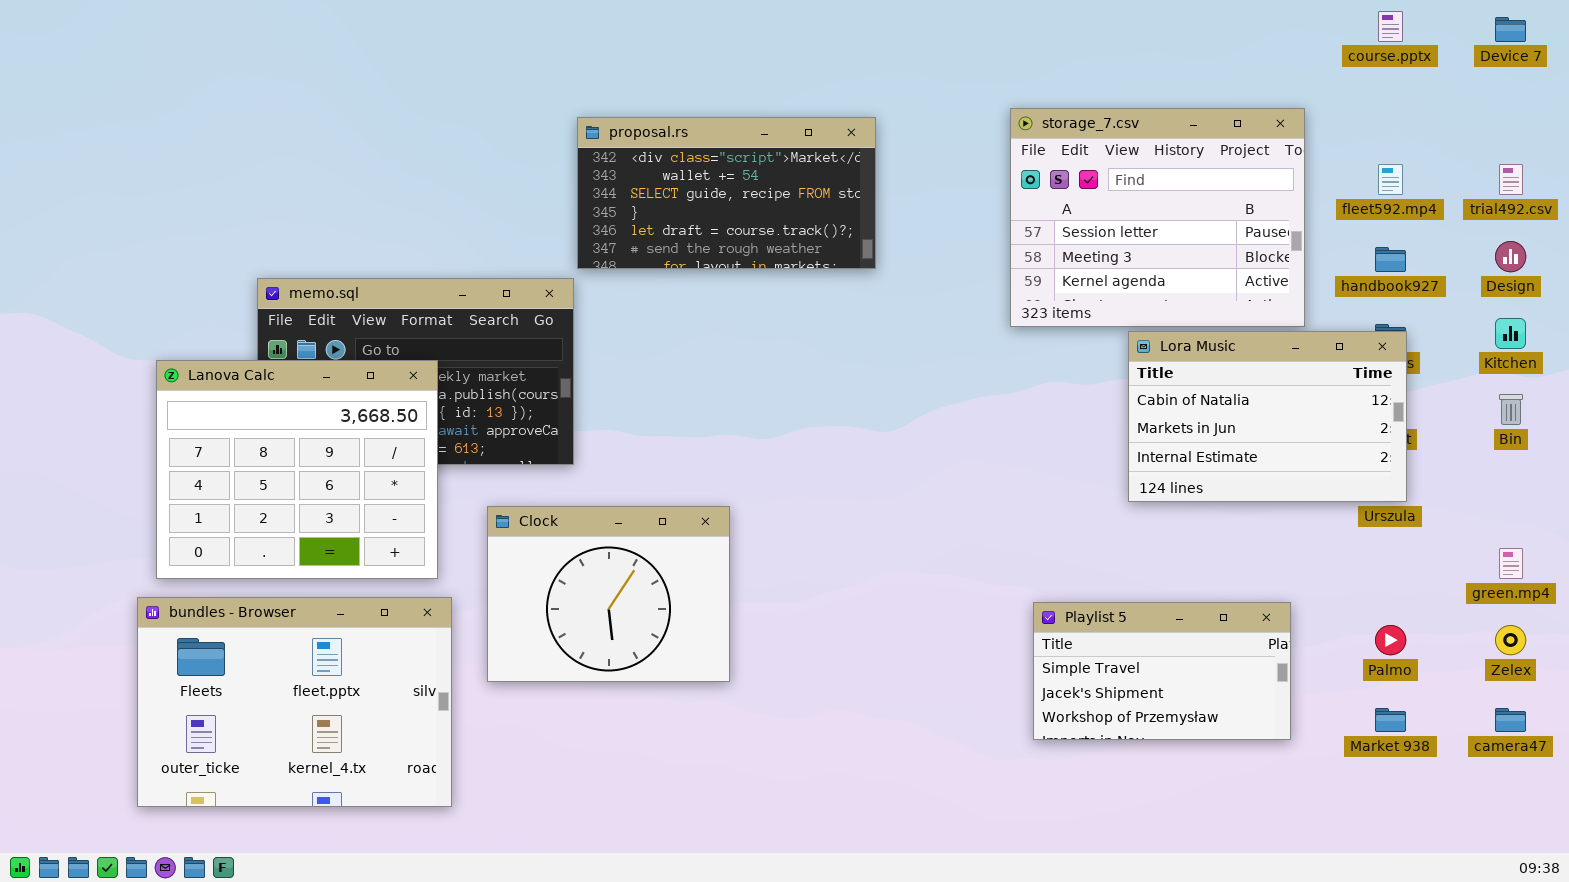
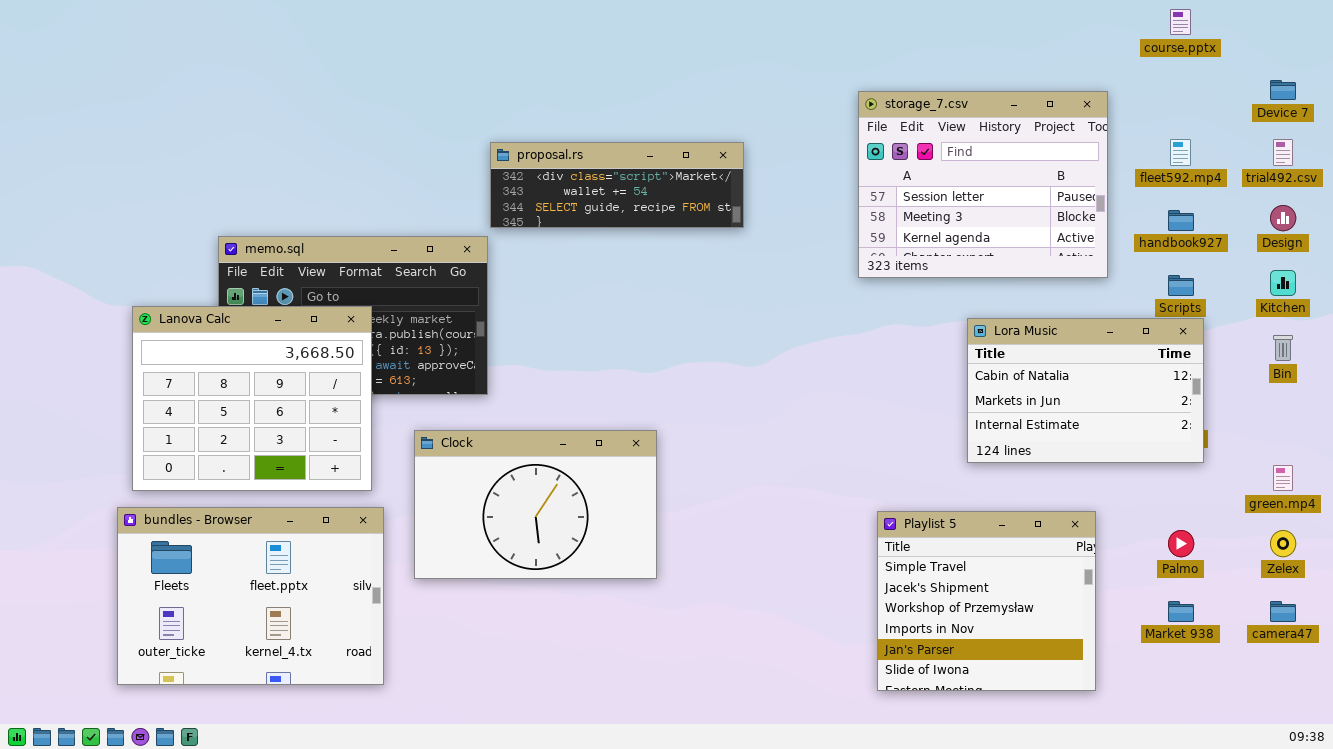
Device 7: [1495,17,1526,42] -> [1270,80,1296,100], moved
proposal.rs: [577,117,876,269] -> [490,142,744,228], resized
Lora Music: [1128,331,1407,502] -> [967,318,1204,463], moved
Clock: [487,506,730,682] -> [414,430,657,579], resized
Playlist 5: [1033,602,1291,740] -> [877,511,1096,691], resized

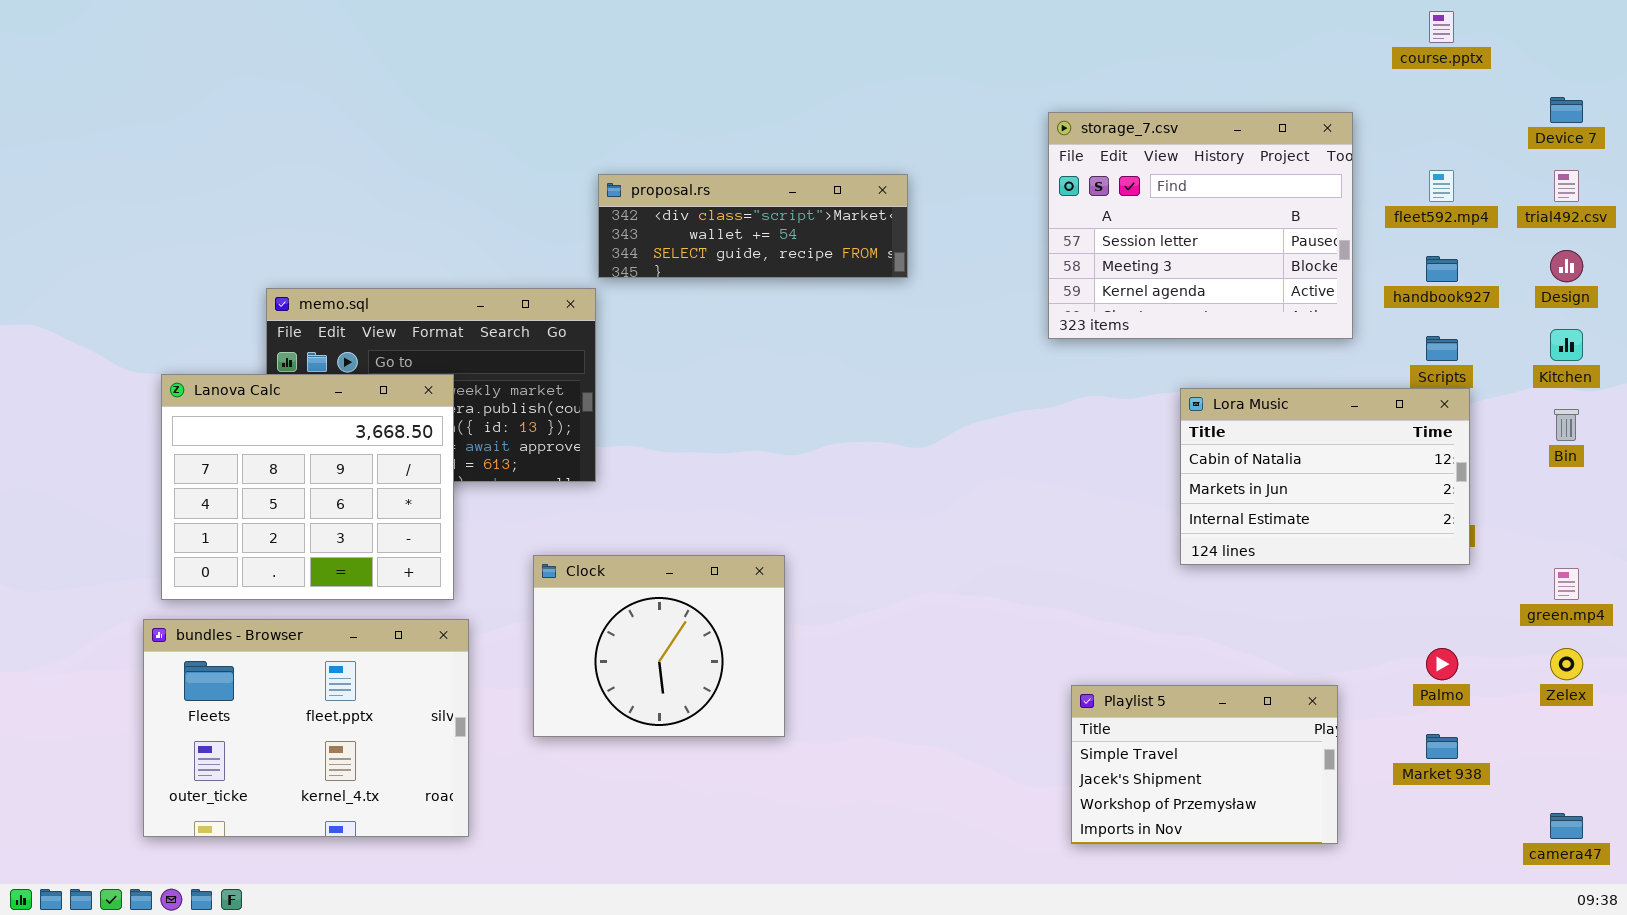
Clock: [414,430,657,579] -> [533,555,785,737], moved, resized
Playlist 5: [877,511,1096,691] -> [1071,685,1338,844], resized
camera47: [1270,601,1296,622] -> [1550,813,1583,839], moved

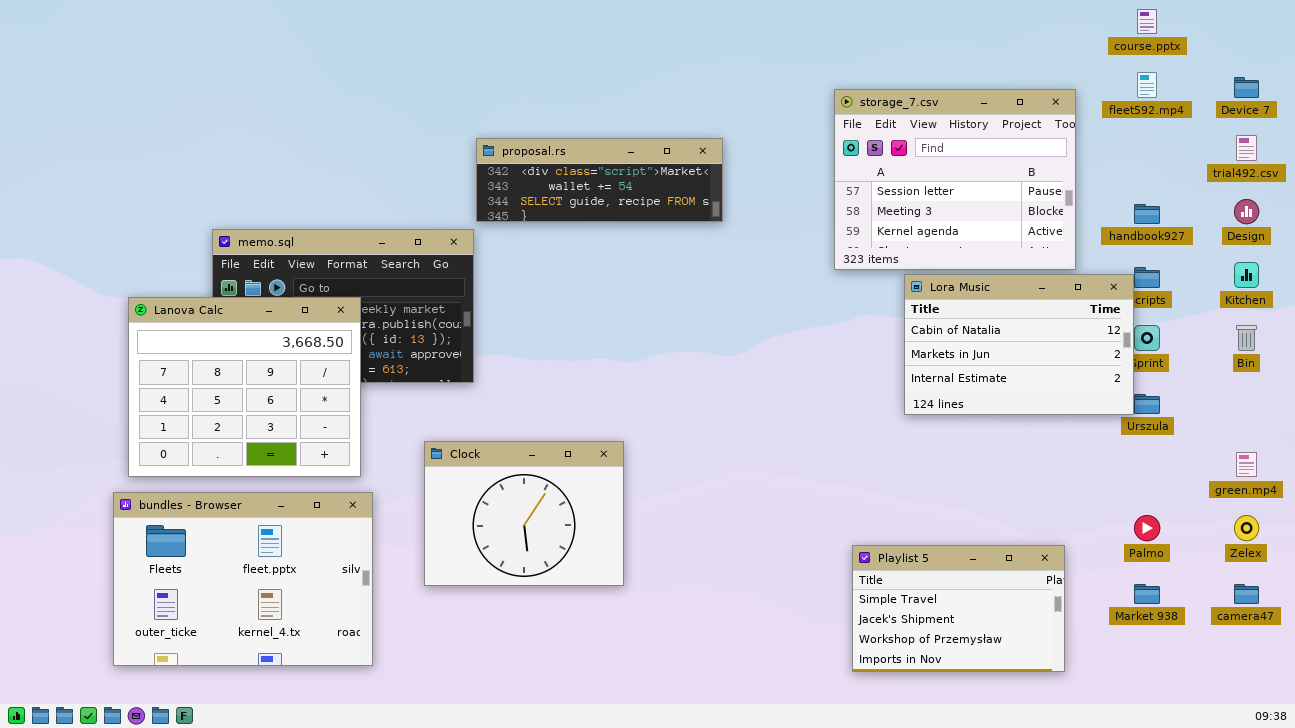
fleet592.mp4: [1429,170,1454,202] -> [1137,72,1157,98], moved
Lora Music: [1180,388,1470,565] -> [904,274,1134,415], moved
camera47: [1550,813,1583,839] -> [1234,584,1259,604], moved

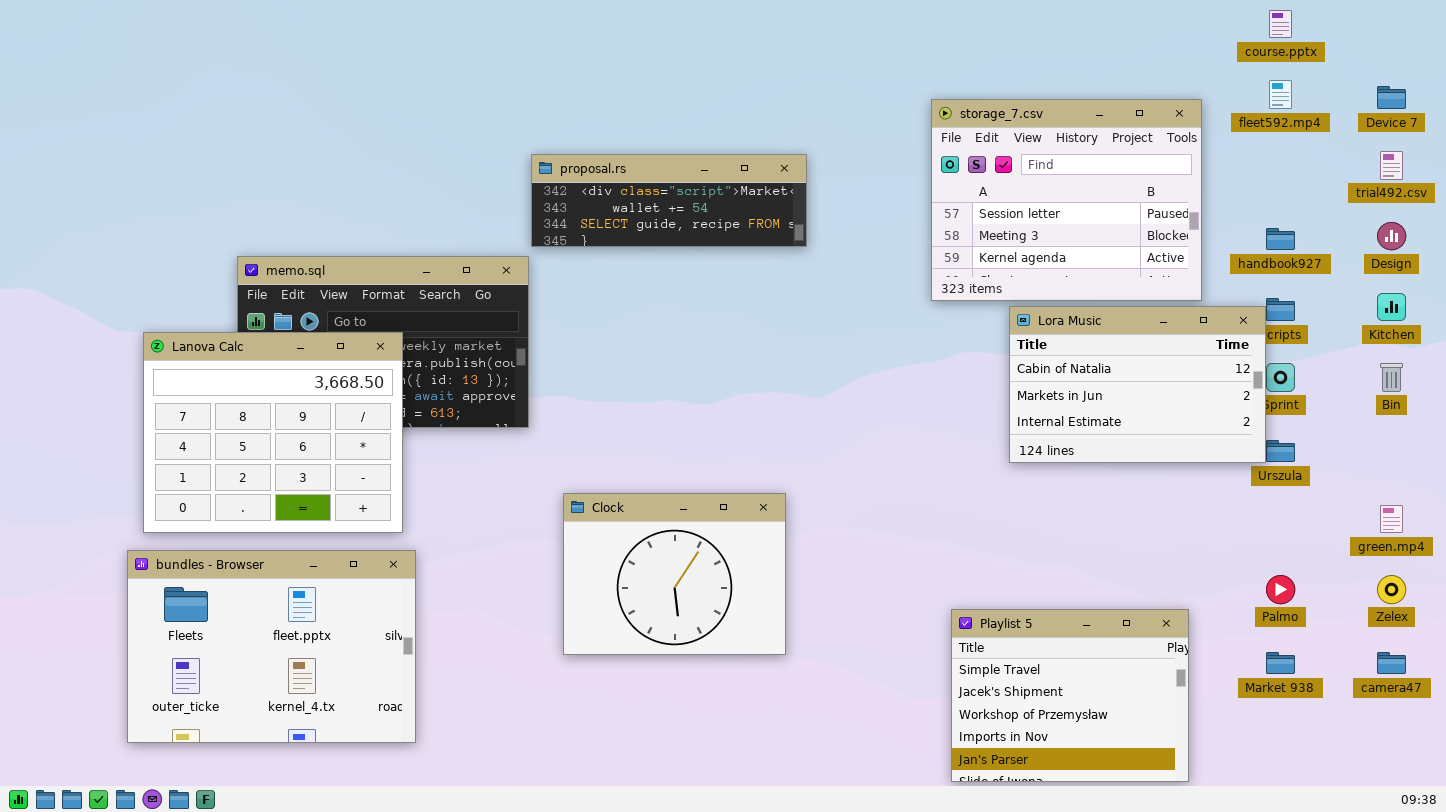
Clock: [424,441,624,586] -> [563,493,786,655], moved
Playlist 5: [852,545,1065,672] -> [951,609,1189,782], resized

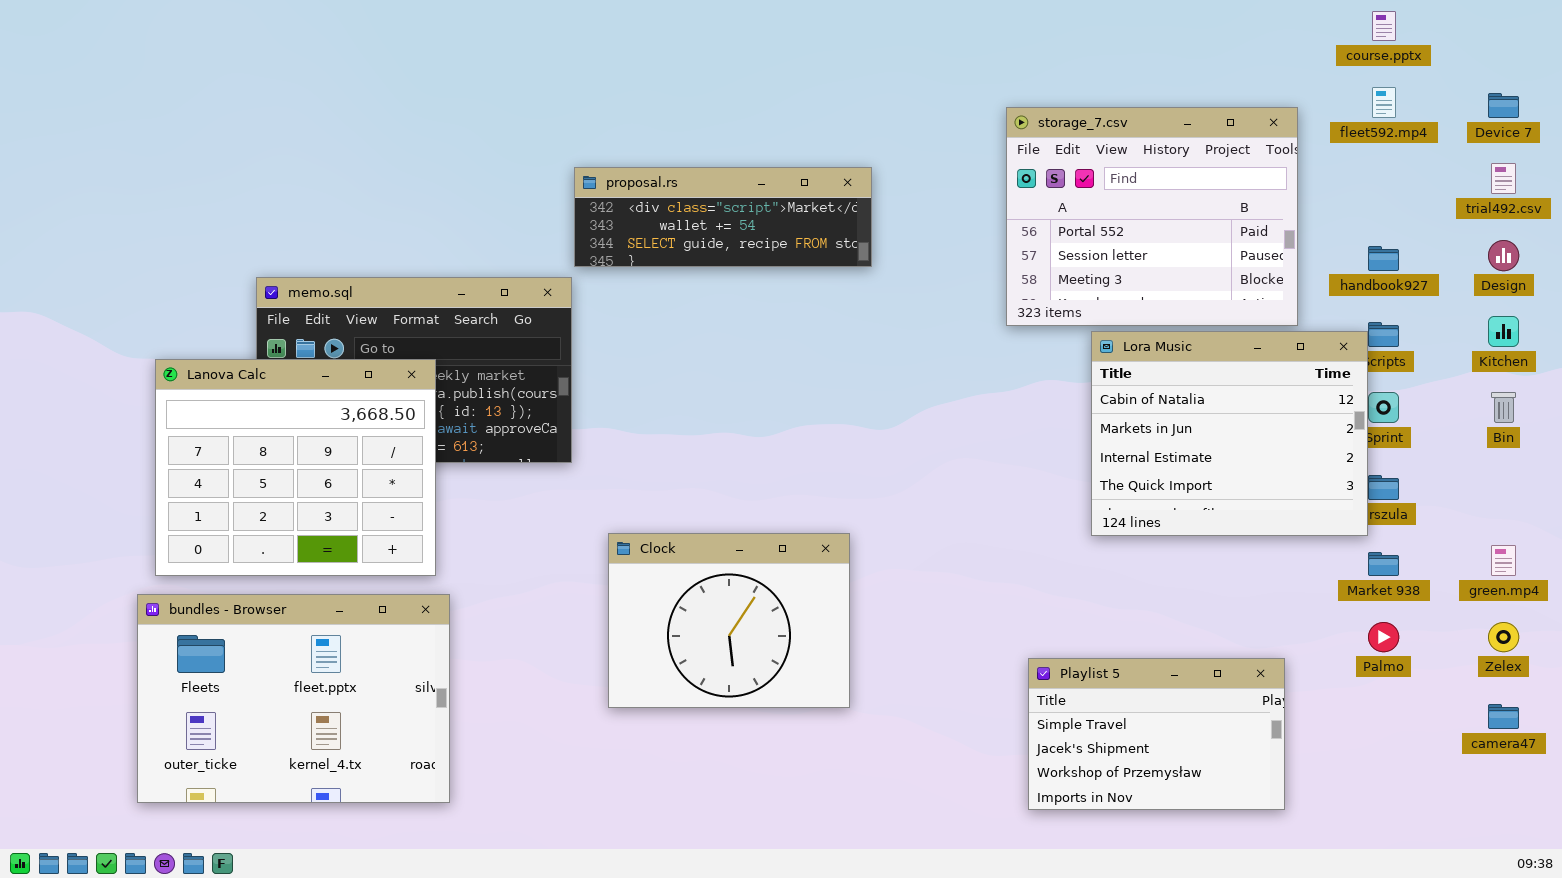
storage_7.csv: [931,99,1202,301] -> [1006,107,1298,326], scrolled up 1 row
Lora Music: [1009,306,1266,463] -> [1091,331,1368,536], resized
Playlist 5: [951,609,1189,782] -> [1028,658,1285,810], resized
Market 938: [1266,652,1295,674] -> [1368,552,1399,576], moved

